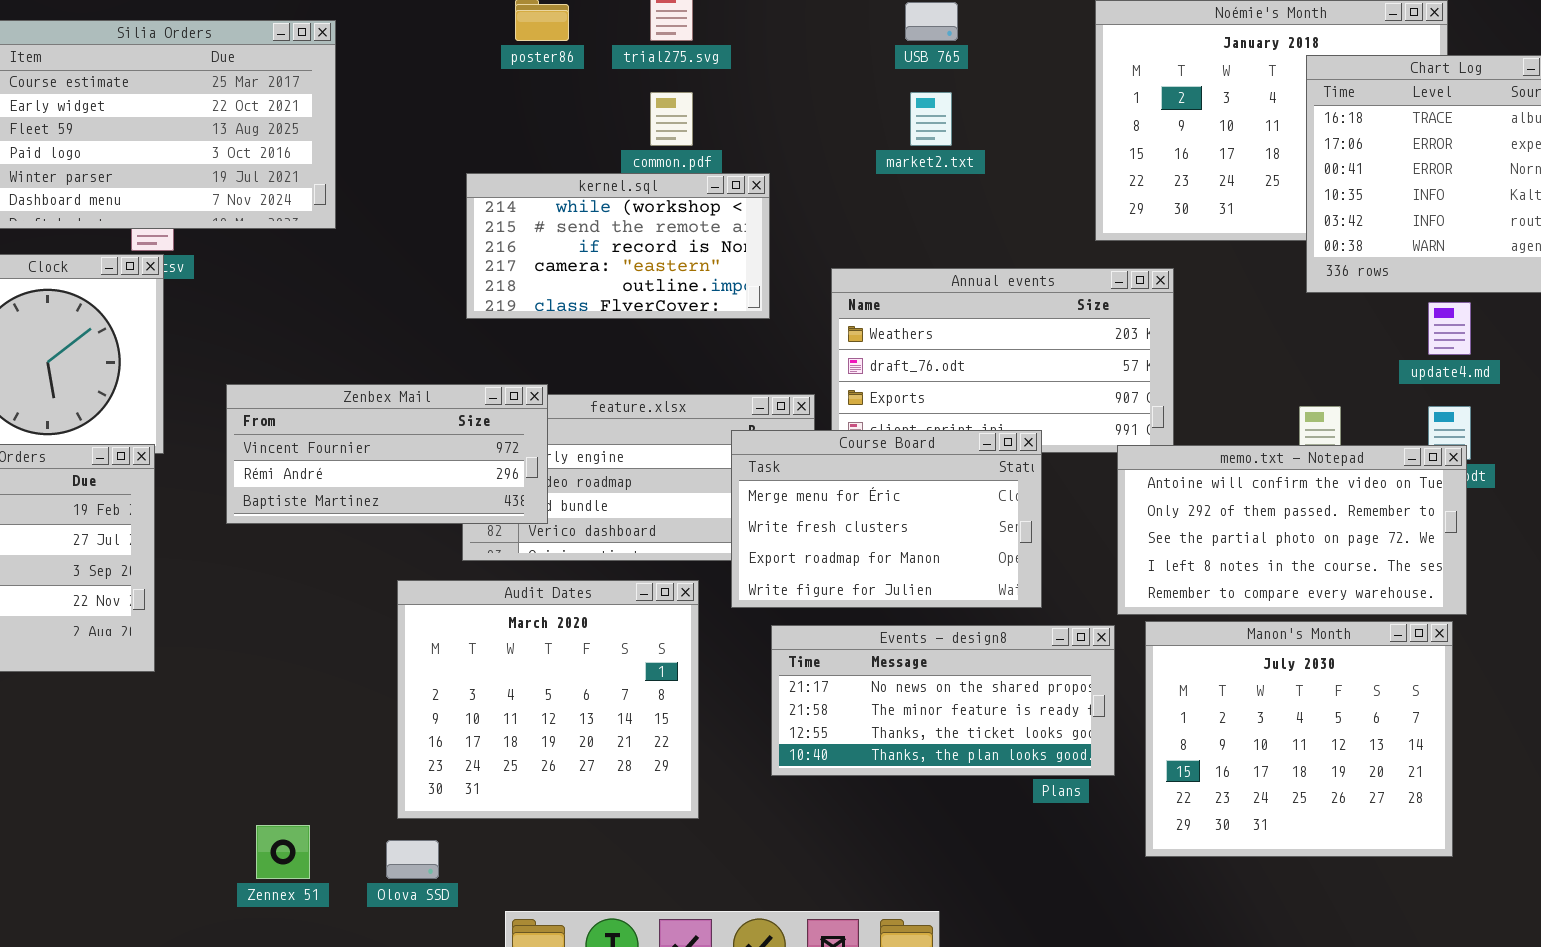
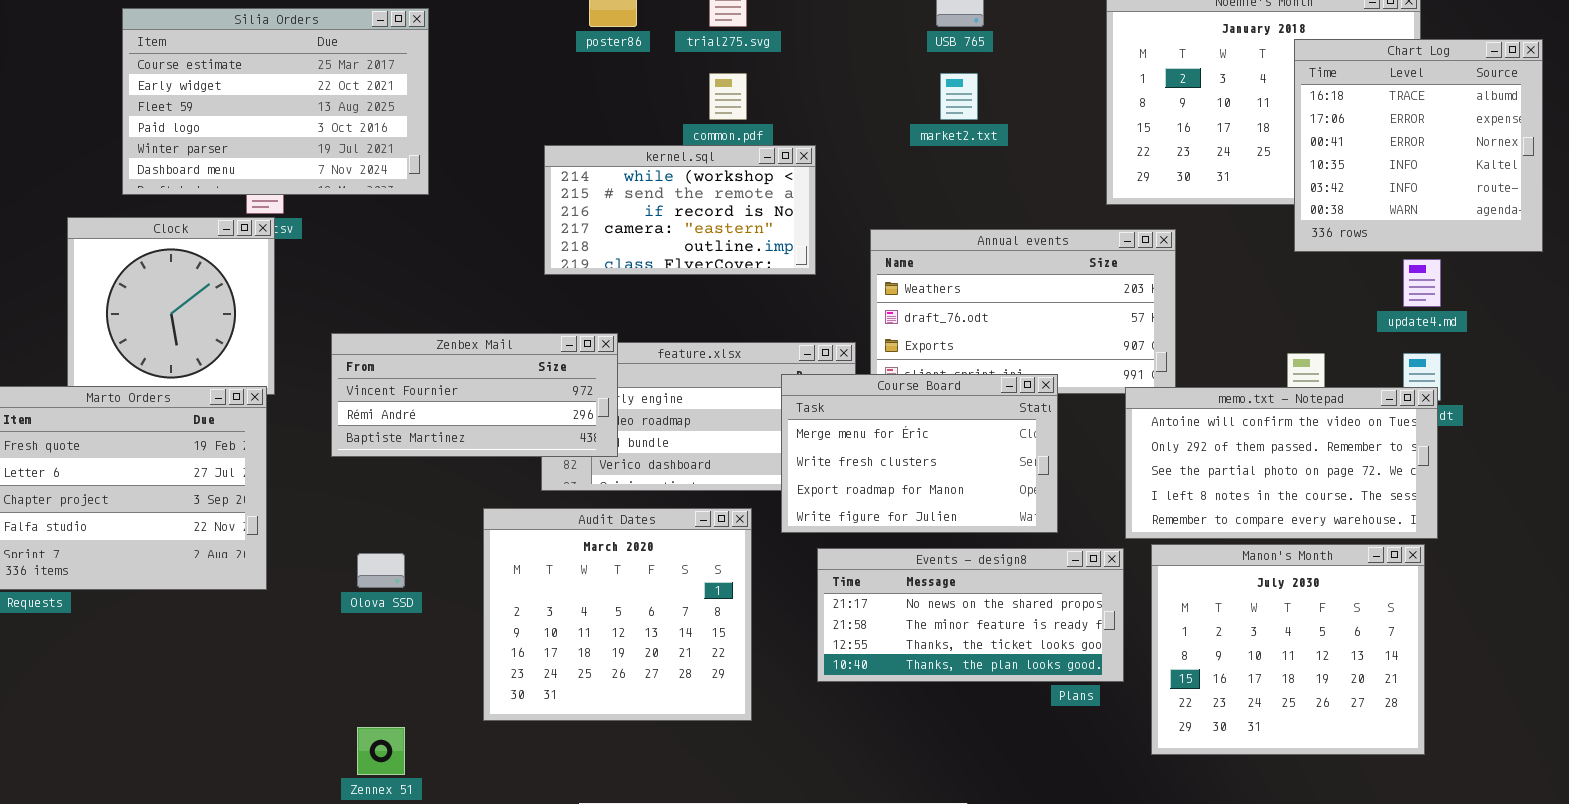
Olova SSD: [386,840,439,879] -> [357,553,405,588], moved

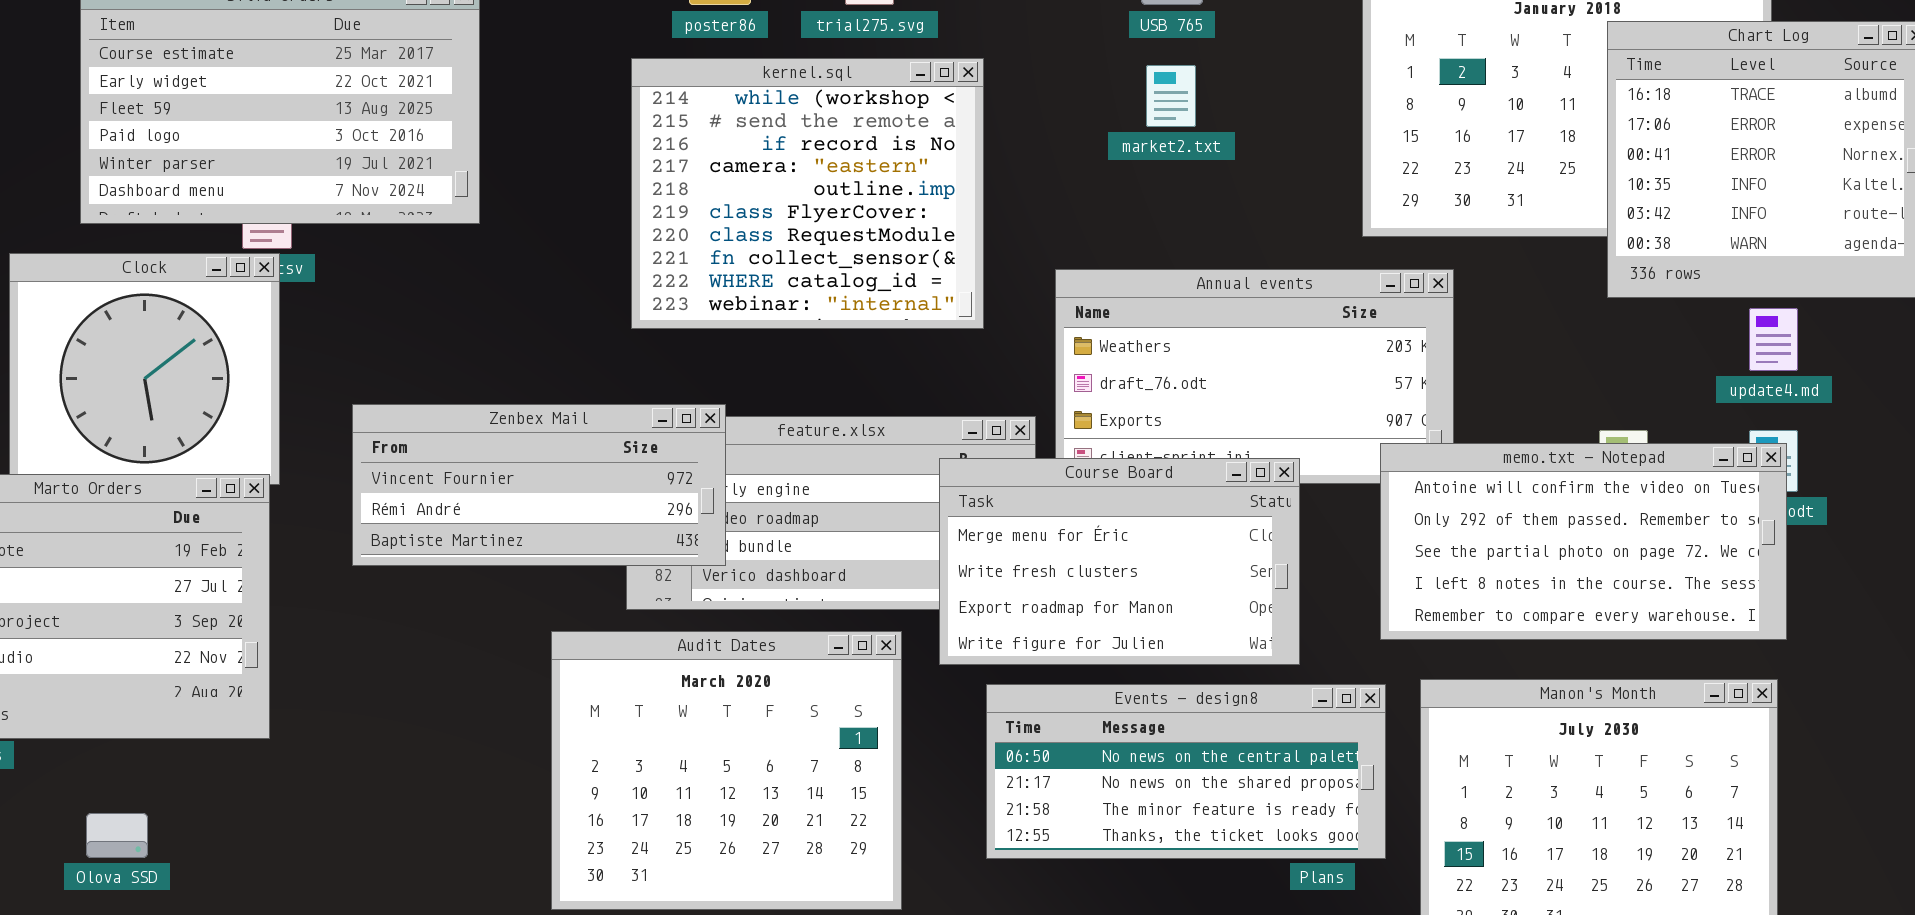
kernel.sql: [544,145,816,275] -> [631,58,984,329], resized
memo.txt - Notepad: [1125,387,1438,539] -> [1380,443,1787,640], moved
Events - design8: [817,548,1124,682] -> [986,684,1386,859], scrolled up 1 row
Olova SSD: [357,553,405,588] -> [86,813,148,858], moved

